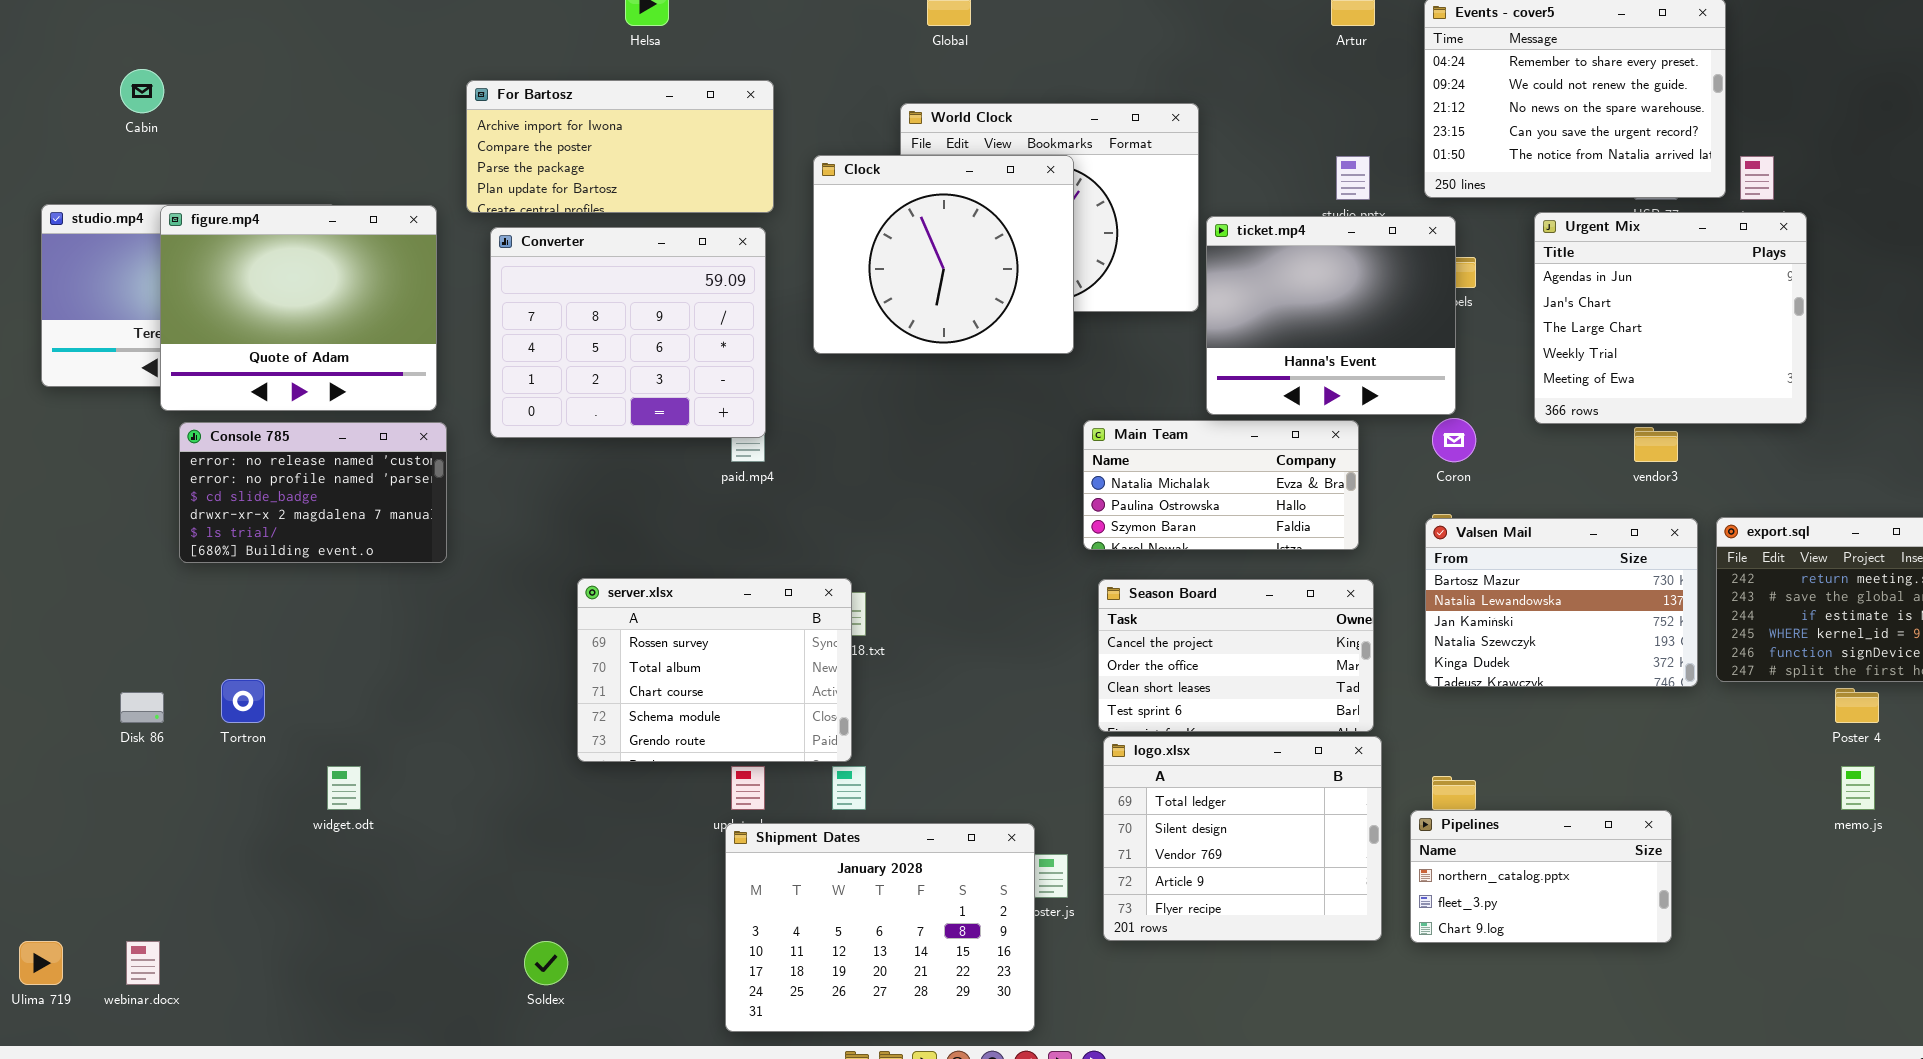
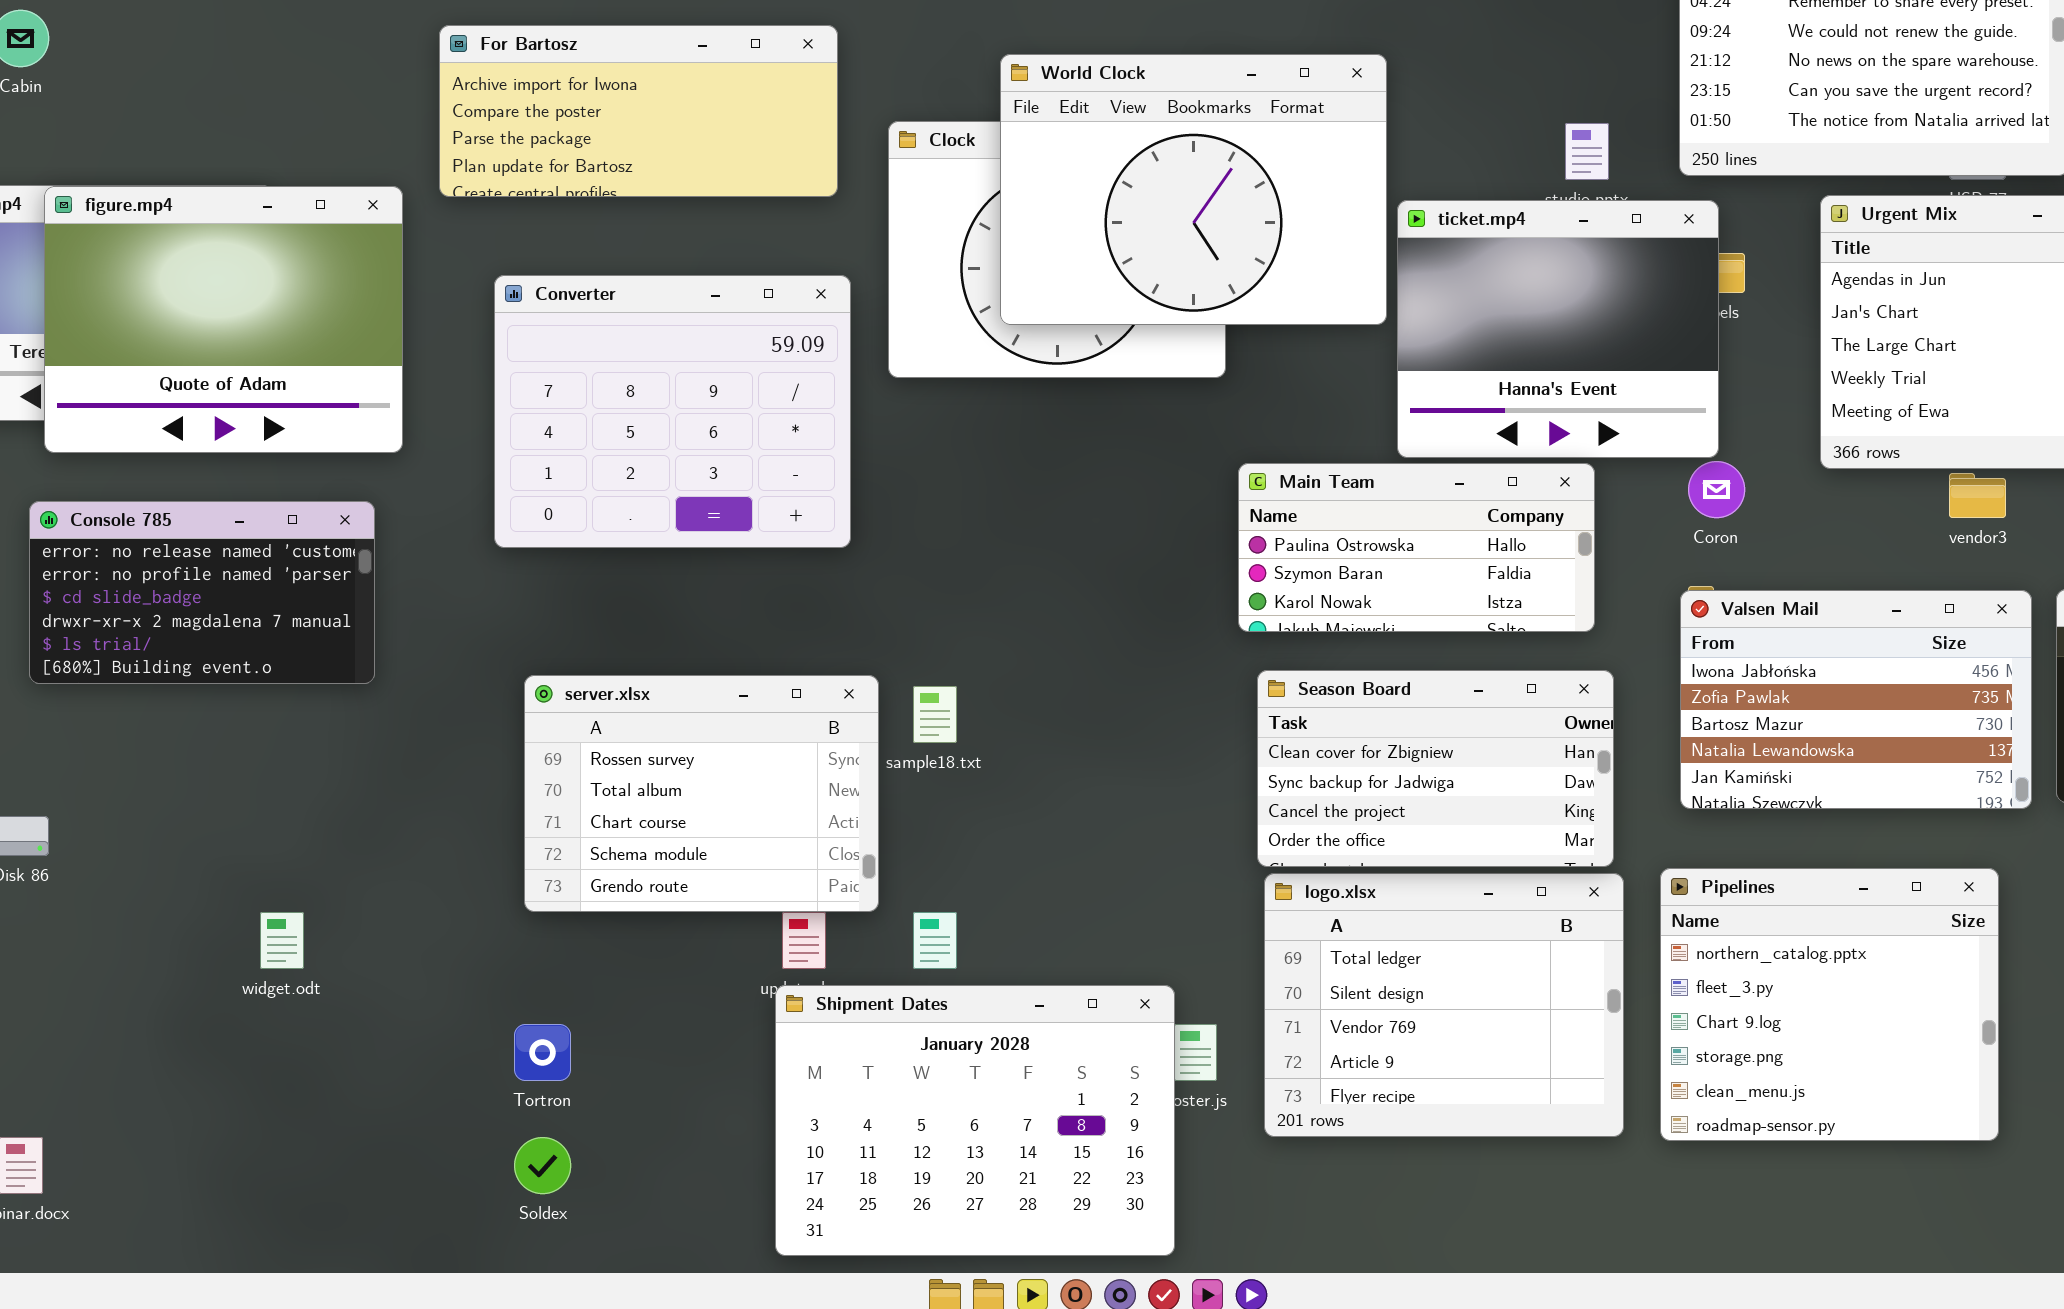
World Clock: [900,103,1199,312] -> [1000,54,1387,325], raised
Converter: [490,227,766,438] -> [494,275,851,548], moved
Main Team: [1083,420,1359,550] -> [1238,463,1595,632], scrolled down 1 row
Console 785: [179,422,447,563] -> [29,501,375,684], moved
Valsen Mail: [1425,518,1698,687] -> [1680,590,2032,809], scrolled up 2 rows
server.xlsx: [577,578,852,762] -> [524,675,879,912], moved
Season Board: [1098,579,1374,732] -> [1257,670,1614,867], scrolled up 2 rows
Tortron: [221,679,265,723] -> [514,1024,571,1081], moved
Pipelines: [1410,810,1672,943] -> [1660,868,1999,1141], resized

